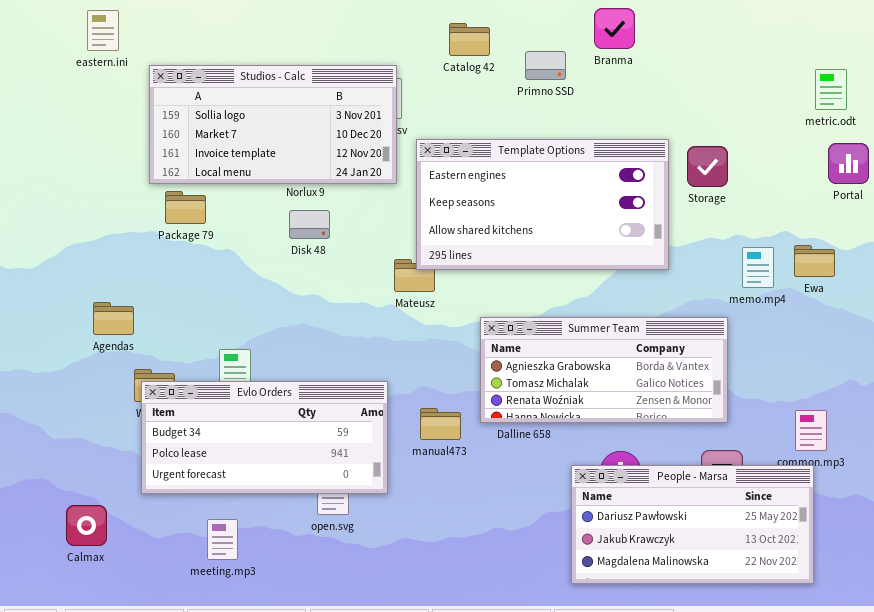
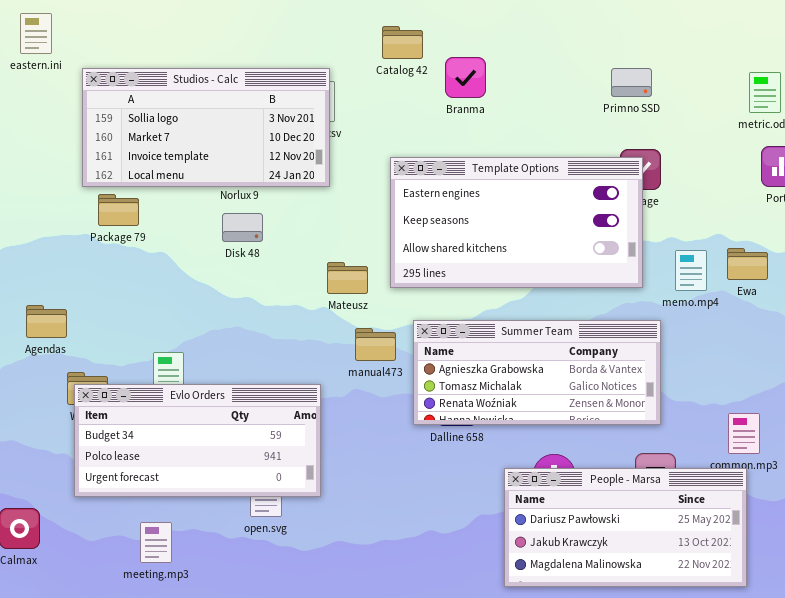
Branma: [594,8,635,49] -> [445,57,486,98], moved
Primno SSD: [525,51,566,80] -> [611,68,652,97], moved
Template Options: [416,139,669,270] -> [390,157,643,288], moved
manual473: [420,408,461,440] -> [355,328,396,361], moved

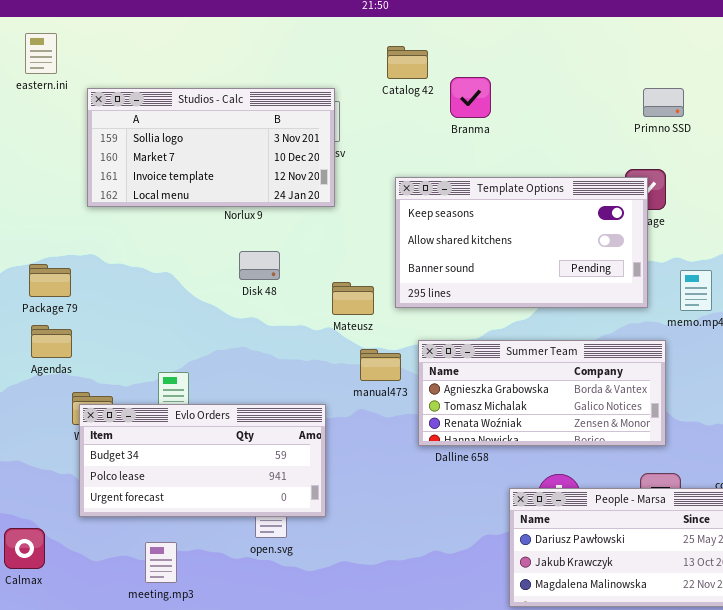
Primno SSD: [611,68,652,97] -> [643,88,684,117], moved
Template Options: [390,157,643,288] -> [395,177,648,308], scrolled down 1 row
Package 79: [98,194,139,226] -> [29,264,71,297], moved
Disk 48: [222,213,263,242] -> [239,251,280,280], moved

